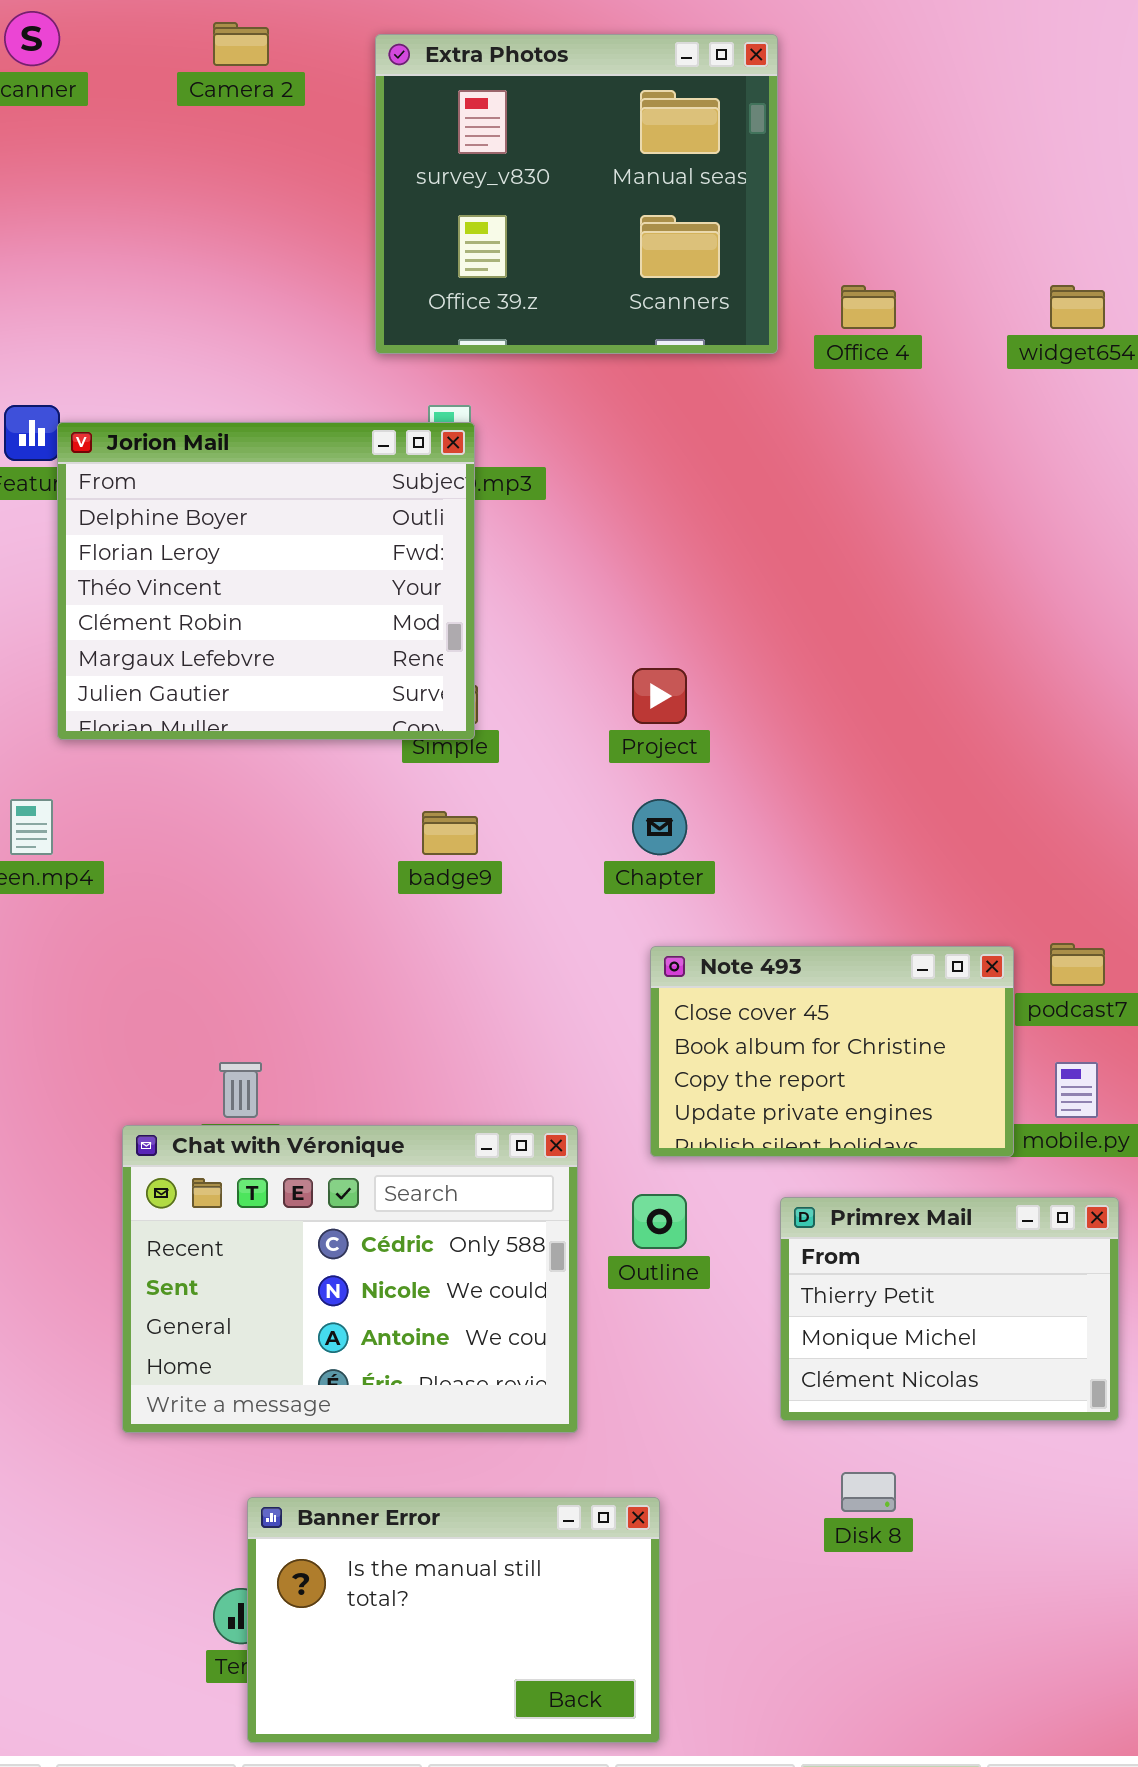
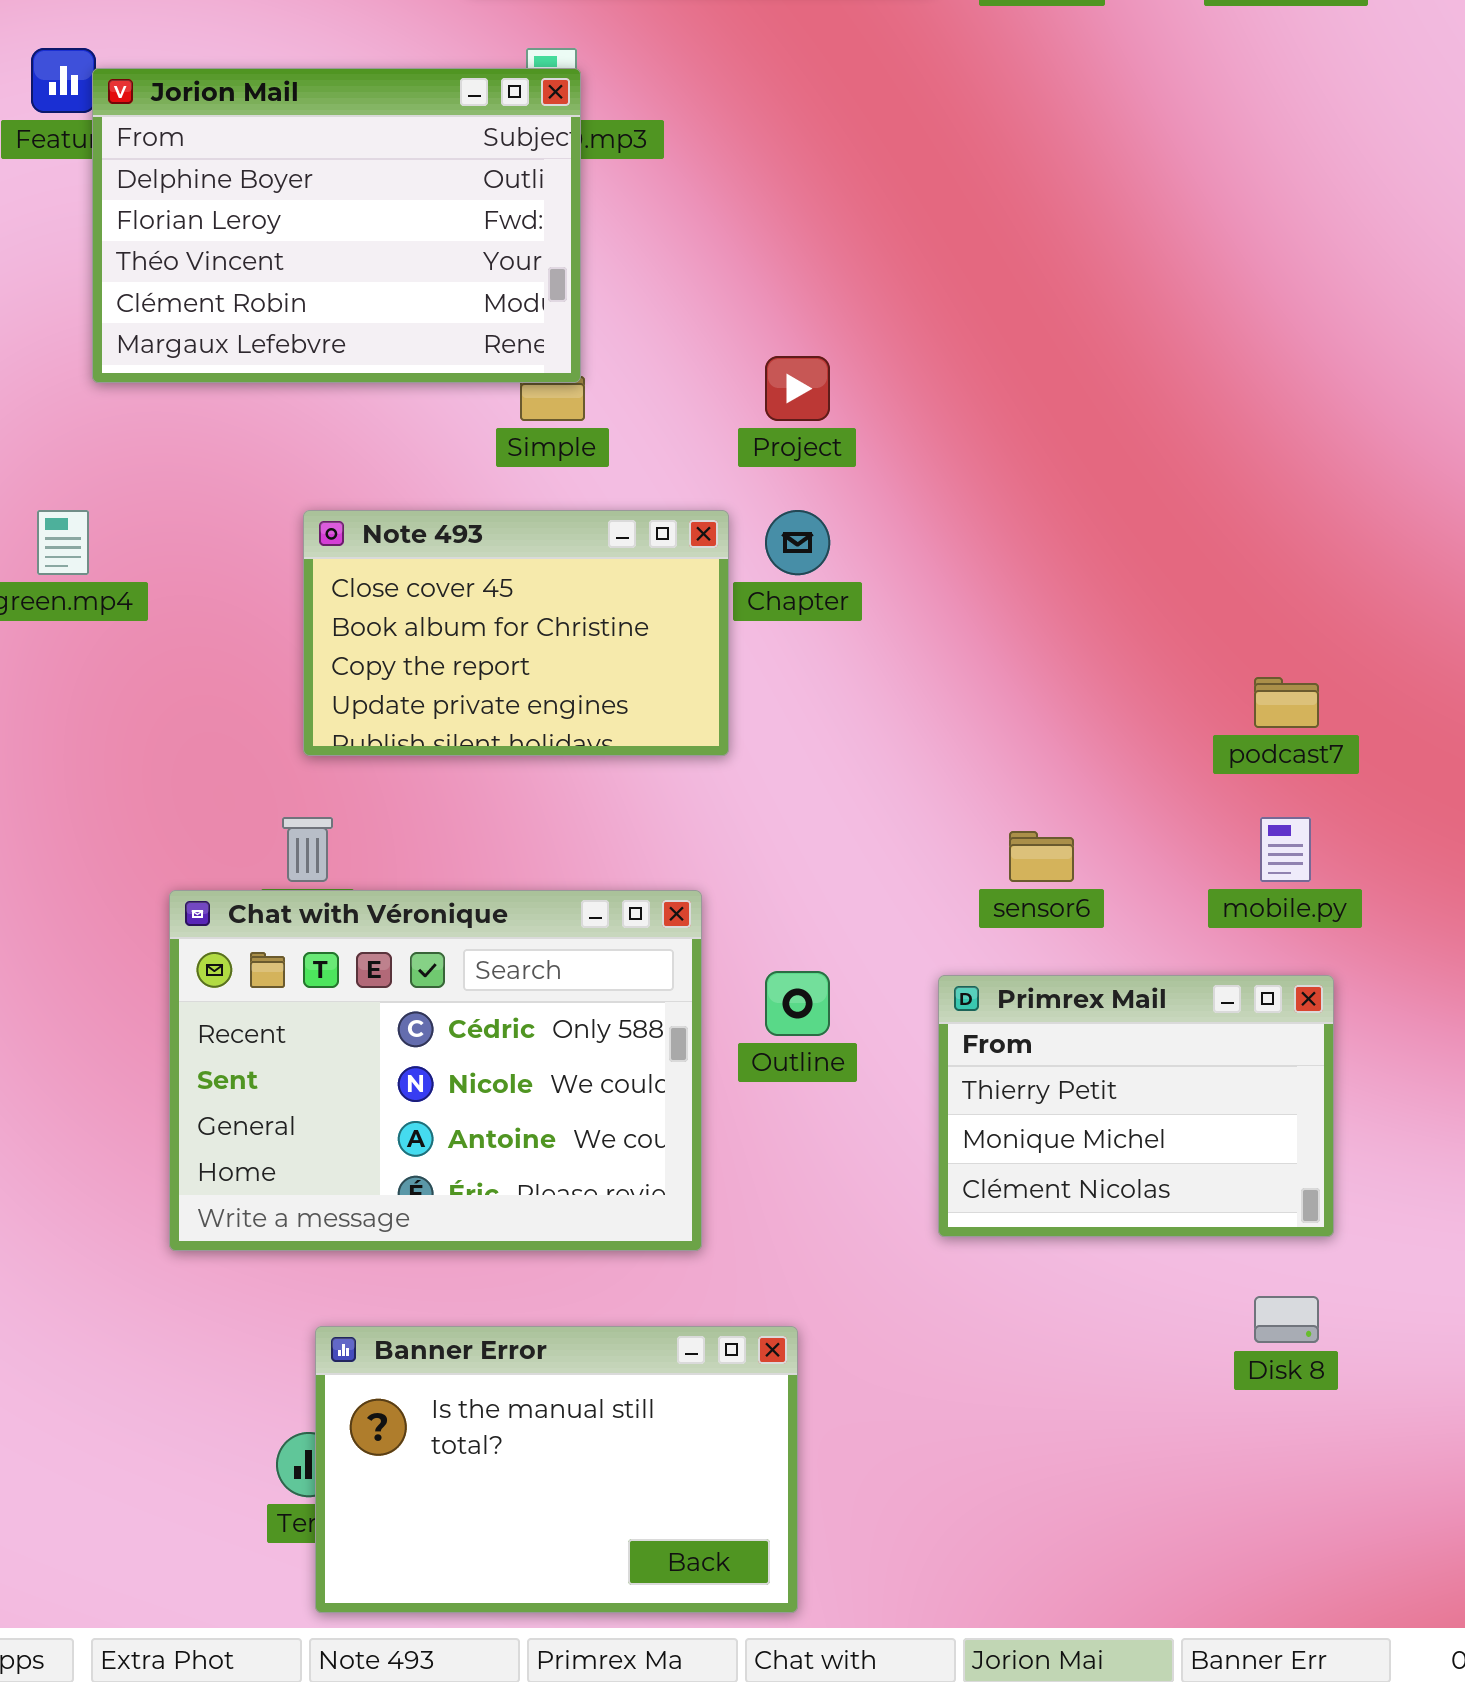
Jorion Mail: [57,422,475,740] -> [92,68,581,383], resized
Note 493: [650,946,1014,1157] -> [303,510,729,756], moved
Disk 8: [841,1472,896,1512] -> [1254,1296,1319,1343], moved

